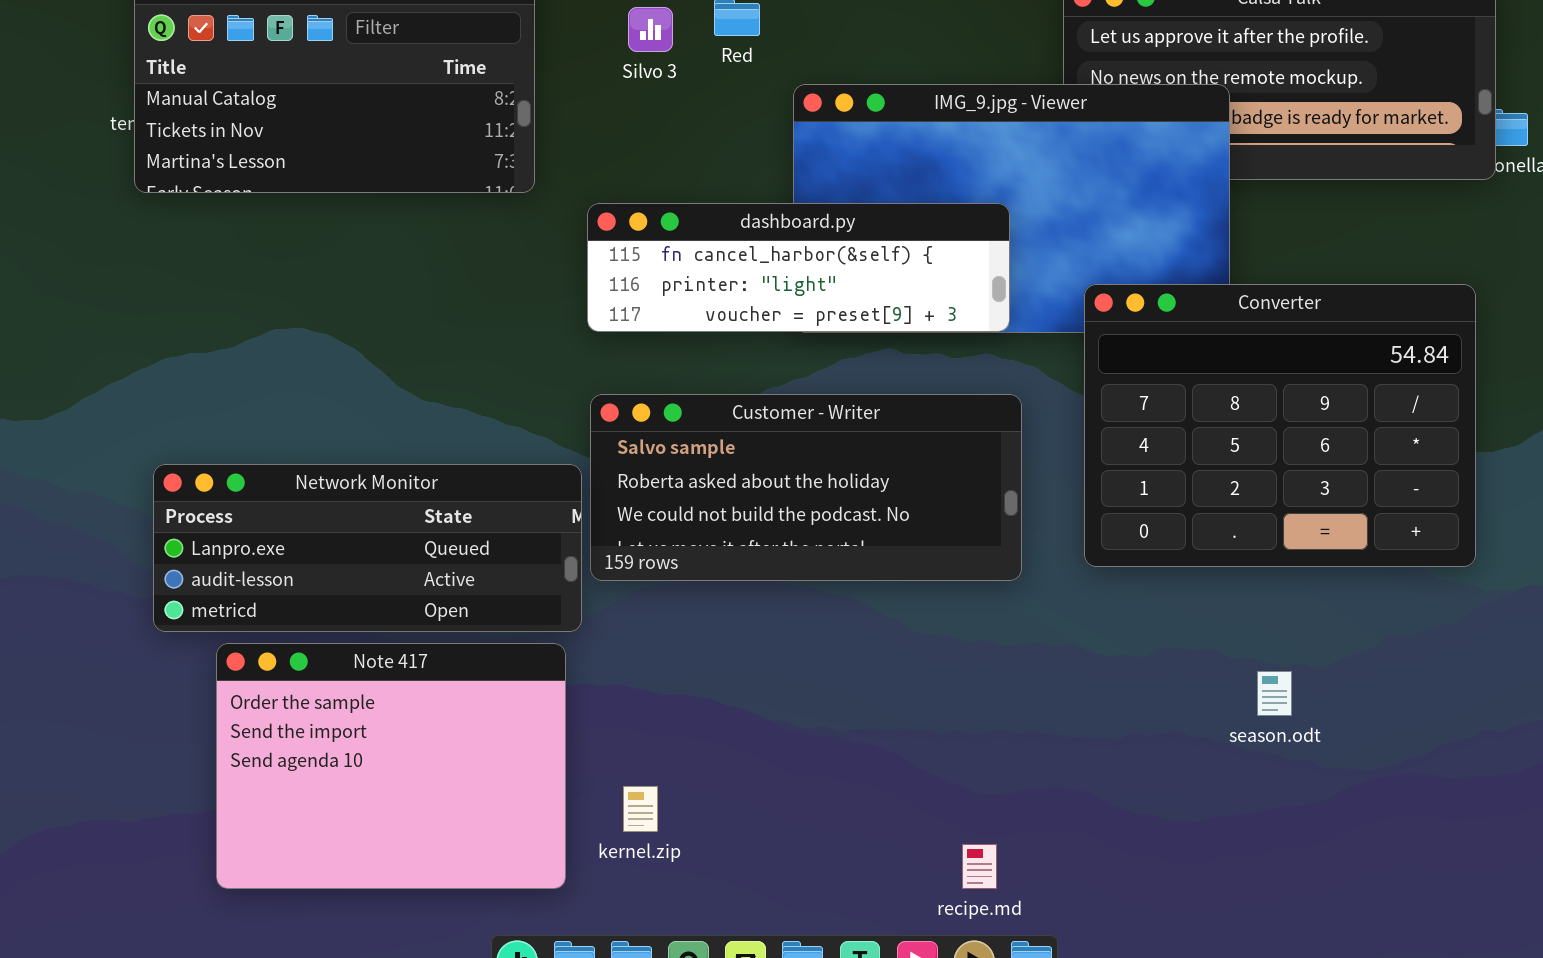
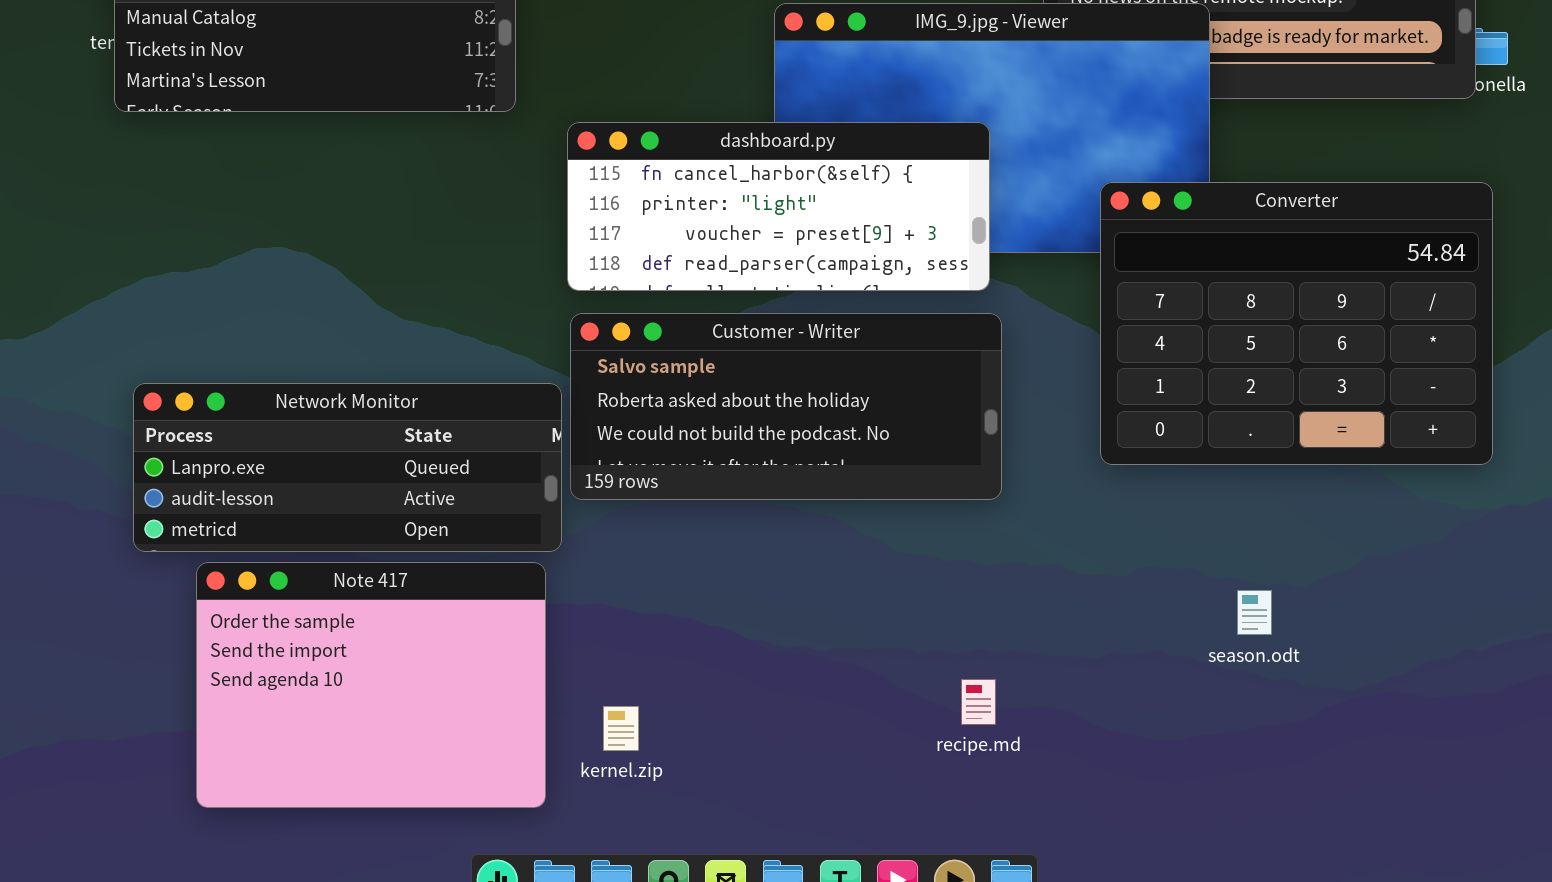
dashboard.py: [587,203,1010,332] -> [567,122,990,291], resized
Converter: [1084,284,1476,567] -> [1100,182,1493,465], moved
recipe.md: [962,844,997,889] -> [961,679,996,725], moved

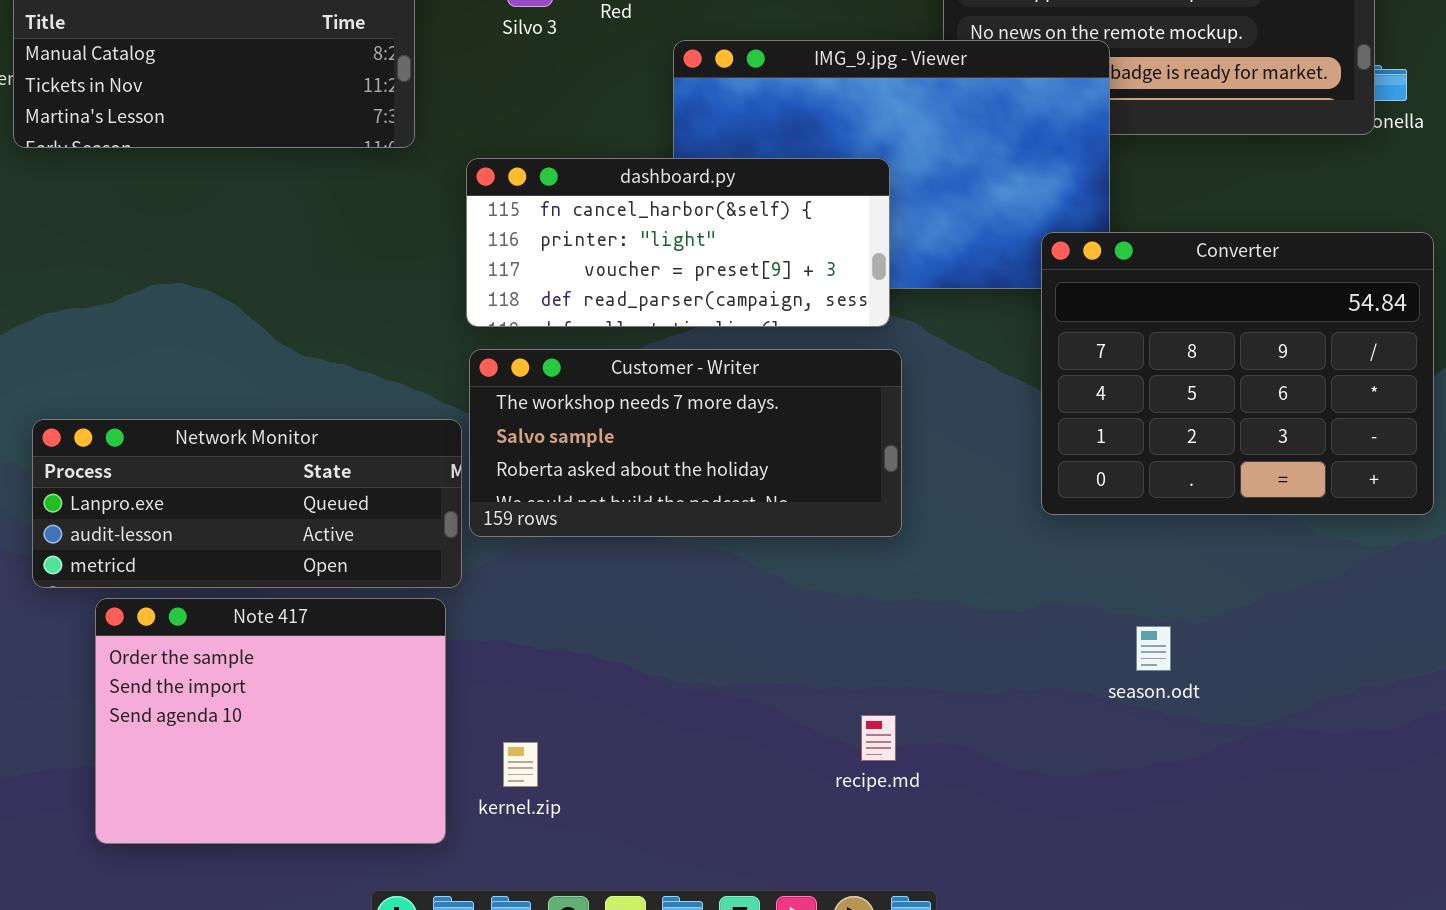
Converter: [1100,182,1493,465] -> [1041,232,1434,515], moved
Customer - Writer: [570,313,1002,500] -> [469,349,902,537], scrolled up 1 row

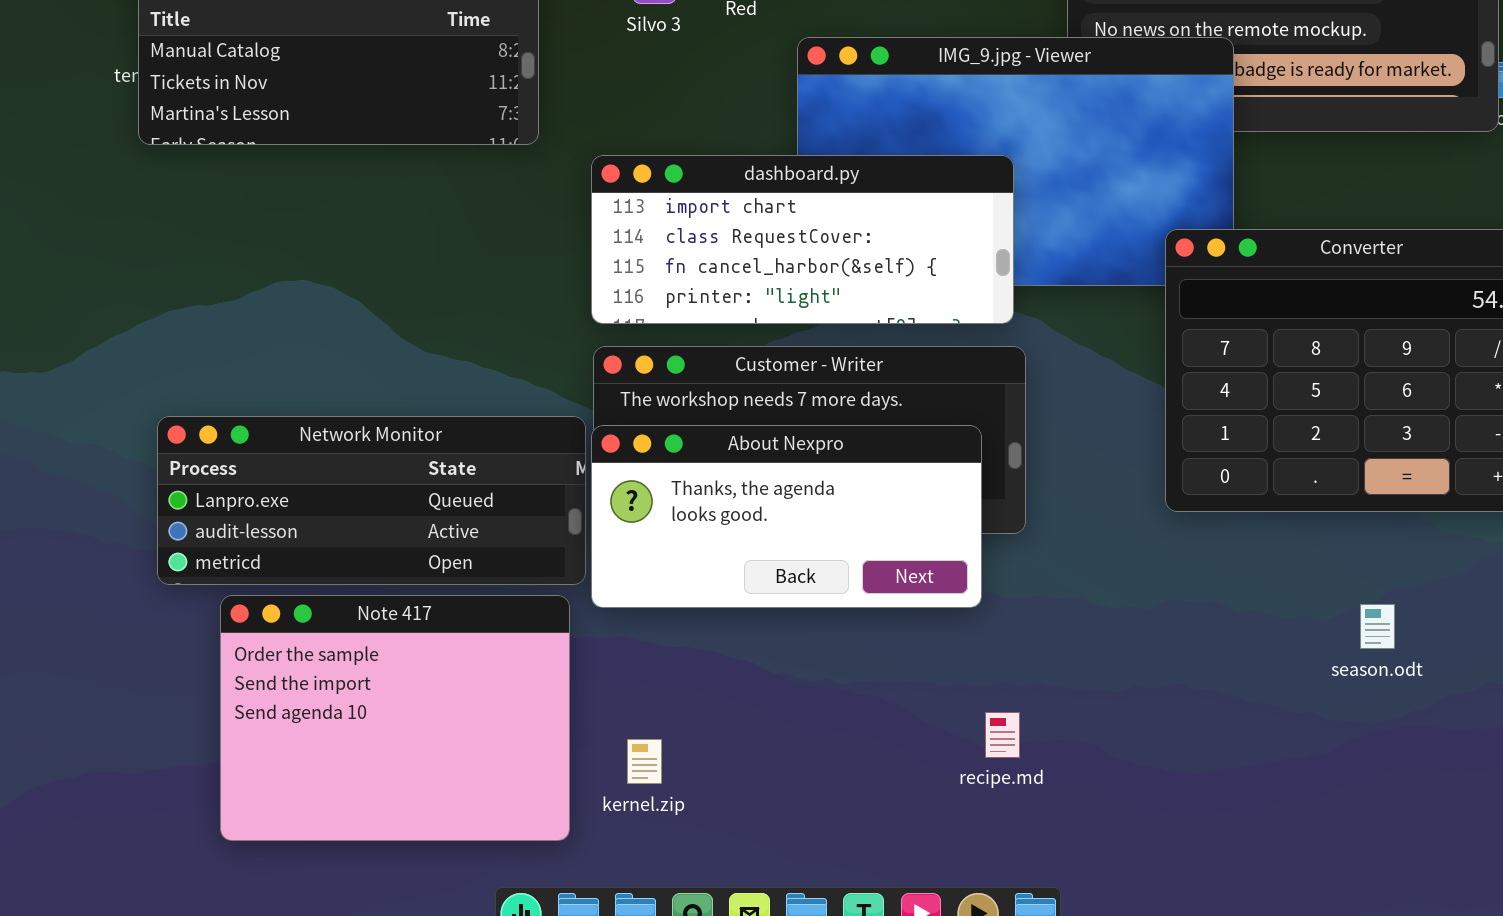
dashboard.py: [466,158,890,327] -> [591,155,1014,324], scrolled up 2 rows
About Nexpro: none -> [591,425,982,608], opened
season.odt: [1136,626,1171,671] -> [1360,604,1395,649], moved

